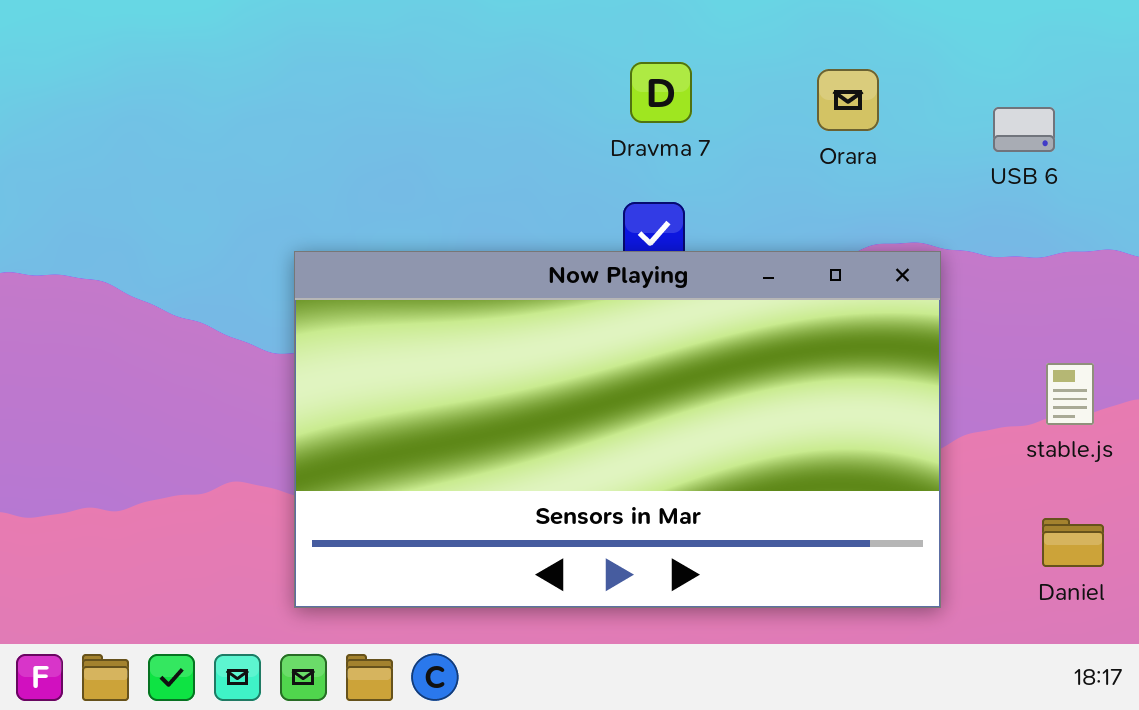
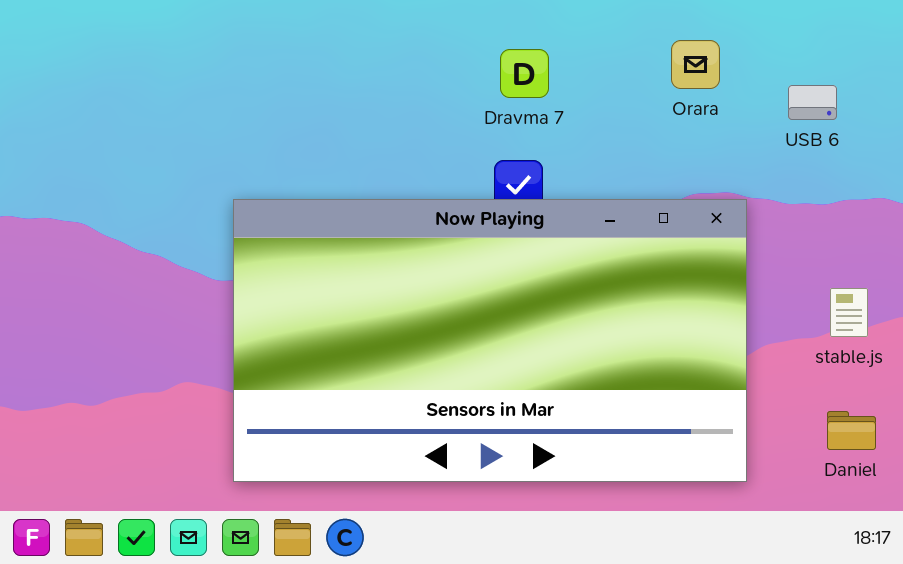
Orara: [817,69,879,131] -> [671,40,720,89], moved

